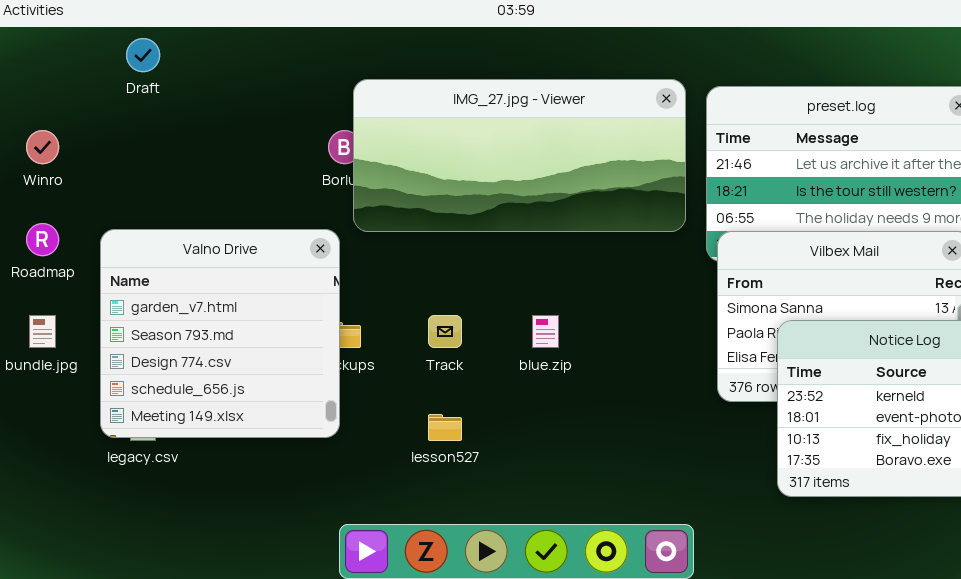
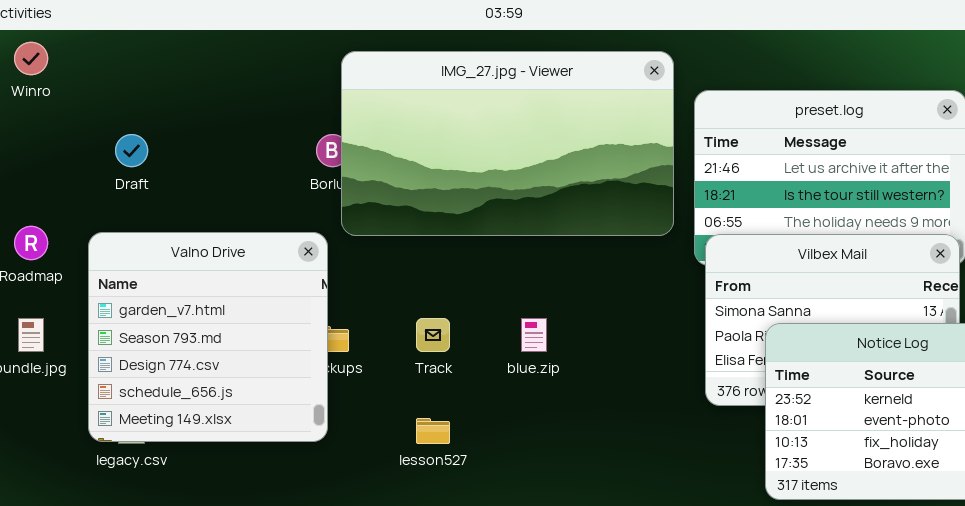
Draft: [126,38,160,72] -> [115,134,148,167], moved
IMG_27.jpg - Viewer: [353,79,686,232] -> [341,51,674,236], resized
Winro: [26,130,59,164] -> [14,42,48,75], moved

